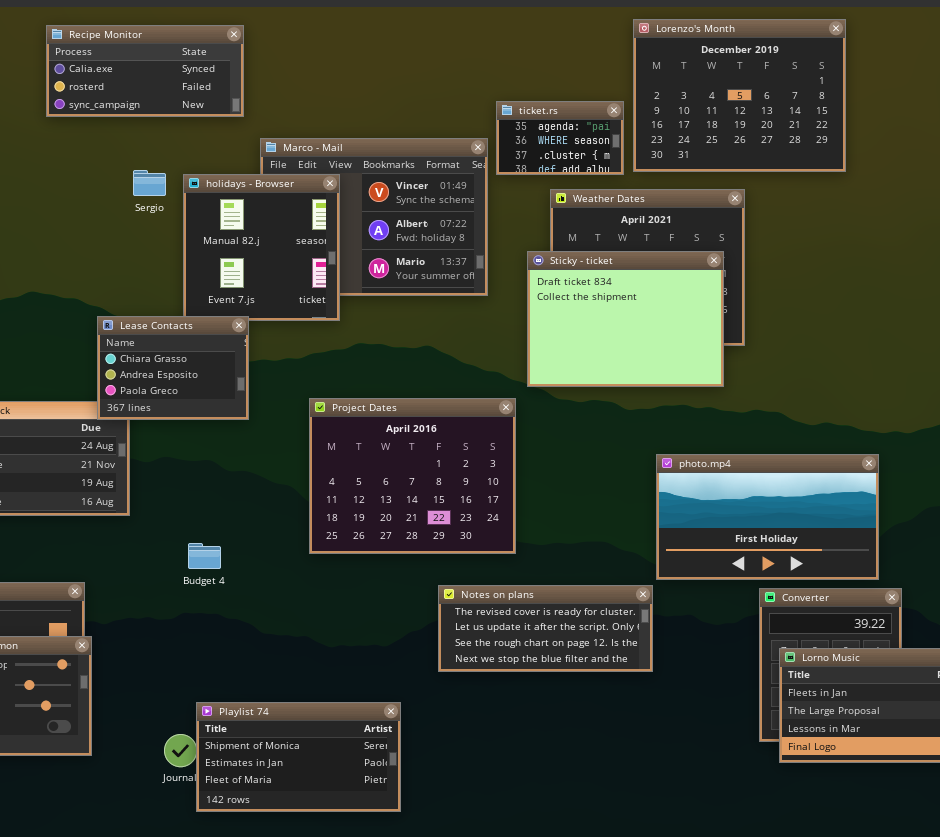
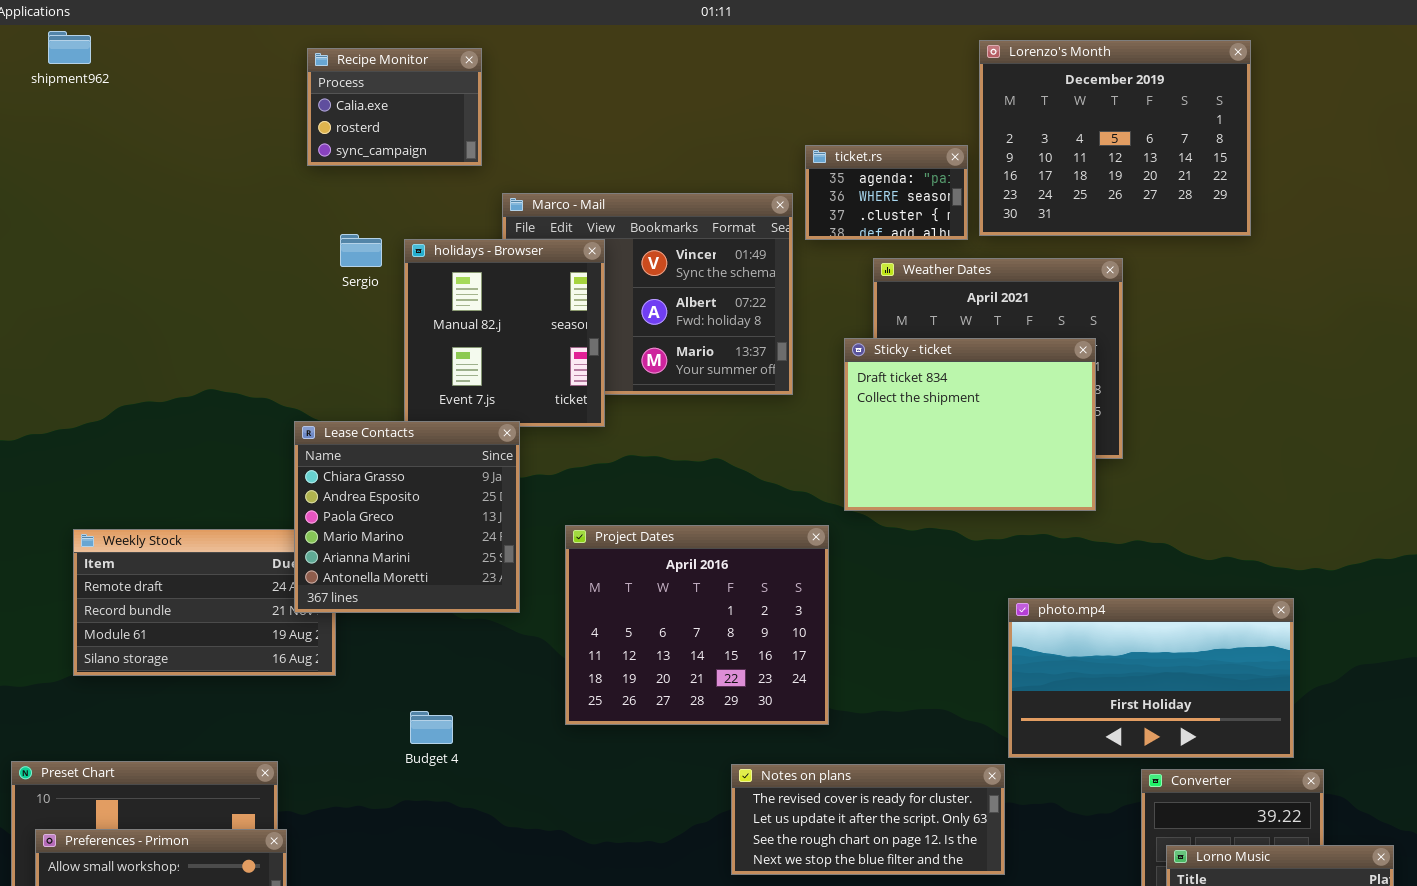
Recipe Monitor: [46,25,244,117] -> [307,48,482,166], resized
Lease Contacts: [97,316,249,420] -> [294,421,520,613], resized

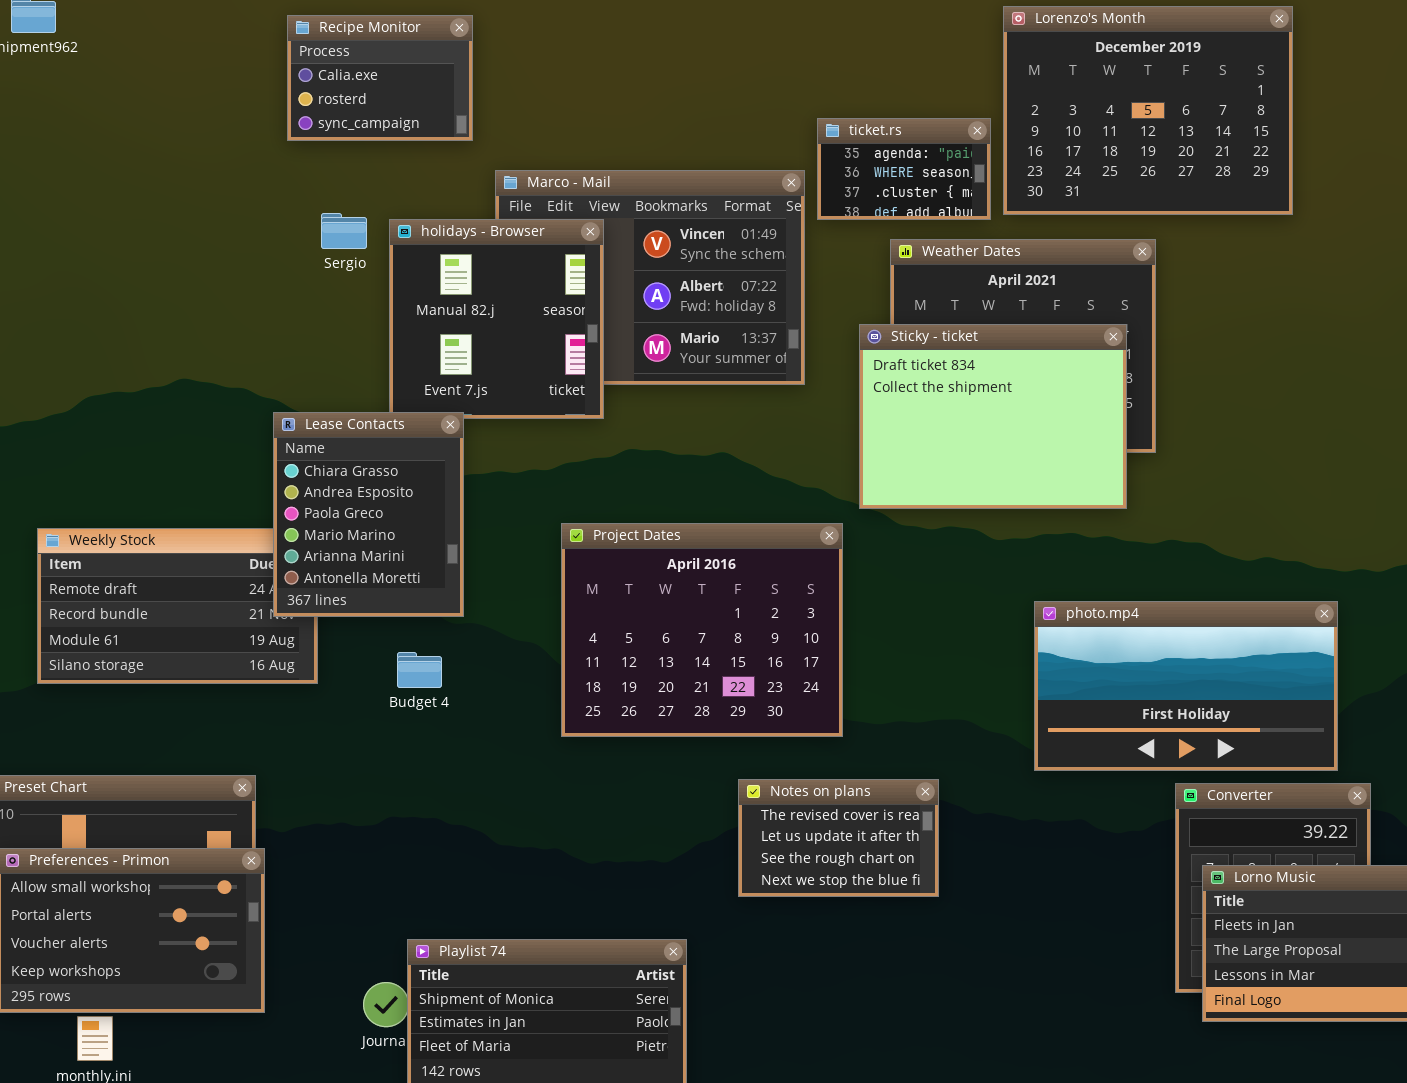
Lease Contacts: [294,421,520,613] -> [273,412,464,617], resized
Budget 4: [410,711,453,744] -> [397,652,442,688], moved
Notes on plans: [731,764,1005,875] -> [738,779,939,897], resized

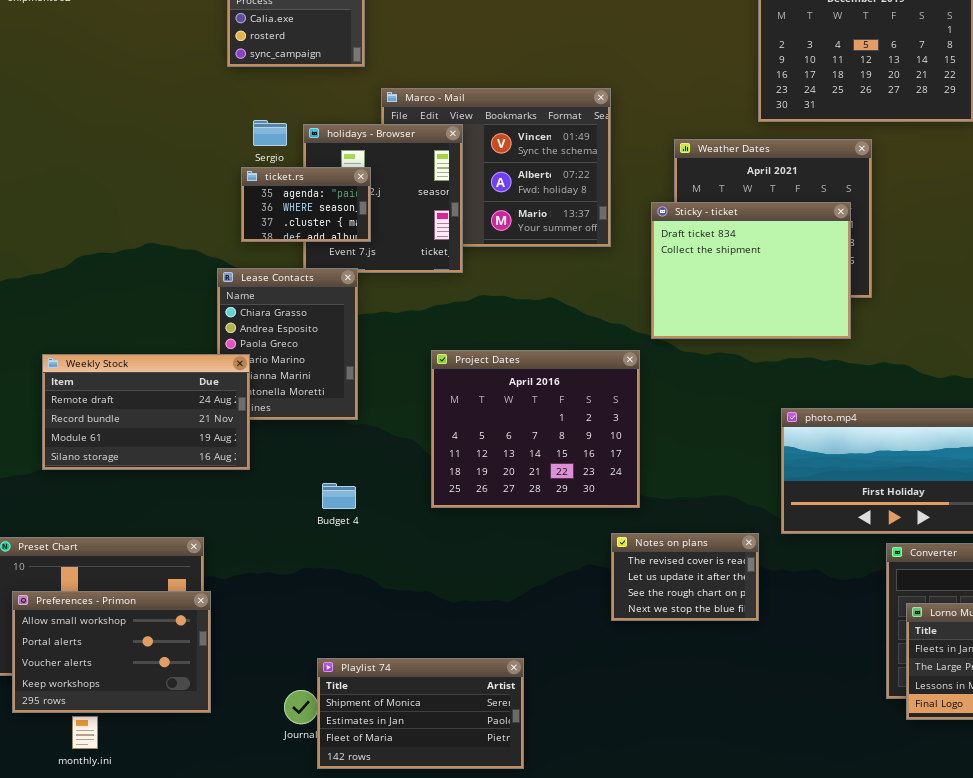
ticket.rs: [817,118,991,220] -> [241,167,371,242], moved
Weekly Stock: [37,528,318,684] -> [42,354,250,470], raised
Budget 4: [397,652,442,688] -> [322,483,356,509], moved
Notes on plans: [738,779,939,897] -> [611,533,759,621], moved

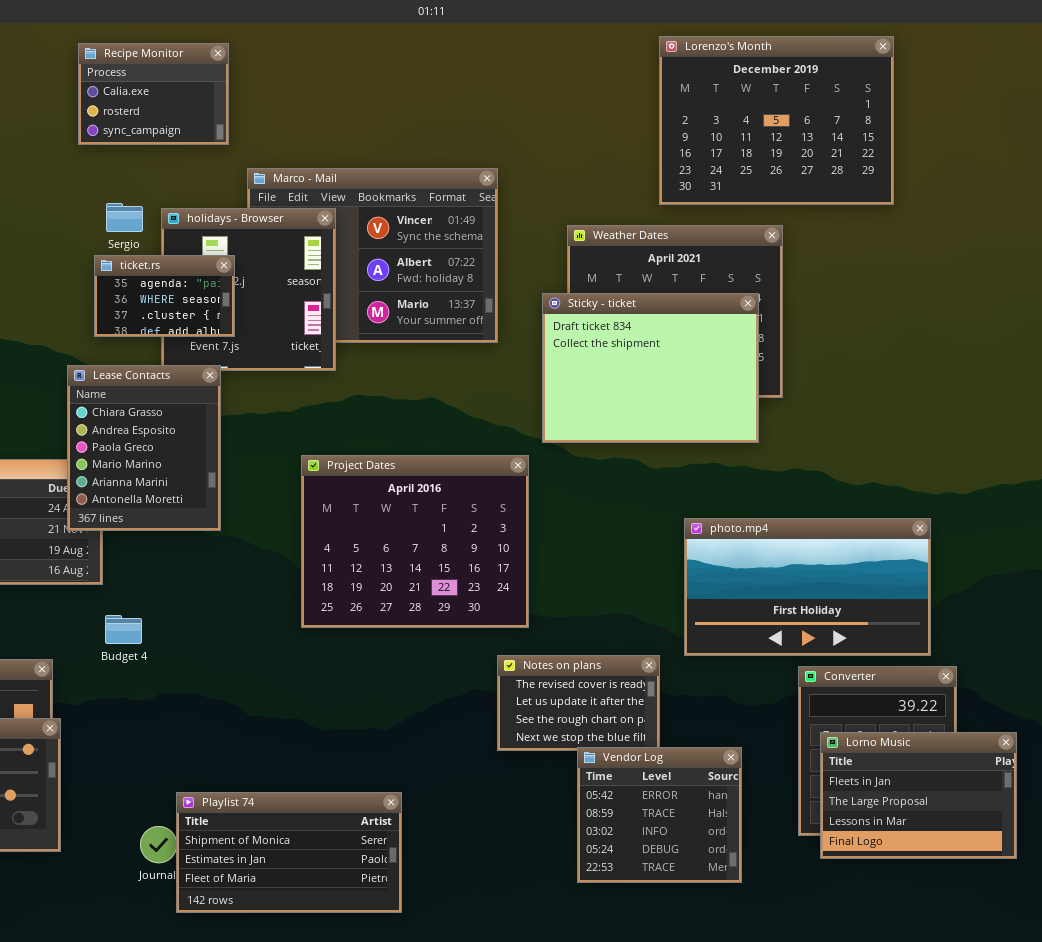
Lease Contacts: [217,268,358,420] -> [67,365,221,531], raised
Budget 4: [322,483,356,509] -> [105,615,142,644], moved
Vendor Log: none -> [577,747,742,883], opened

